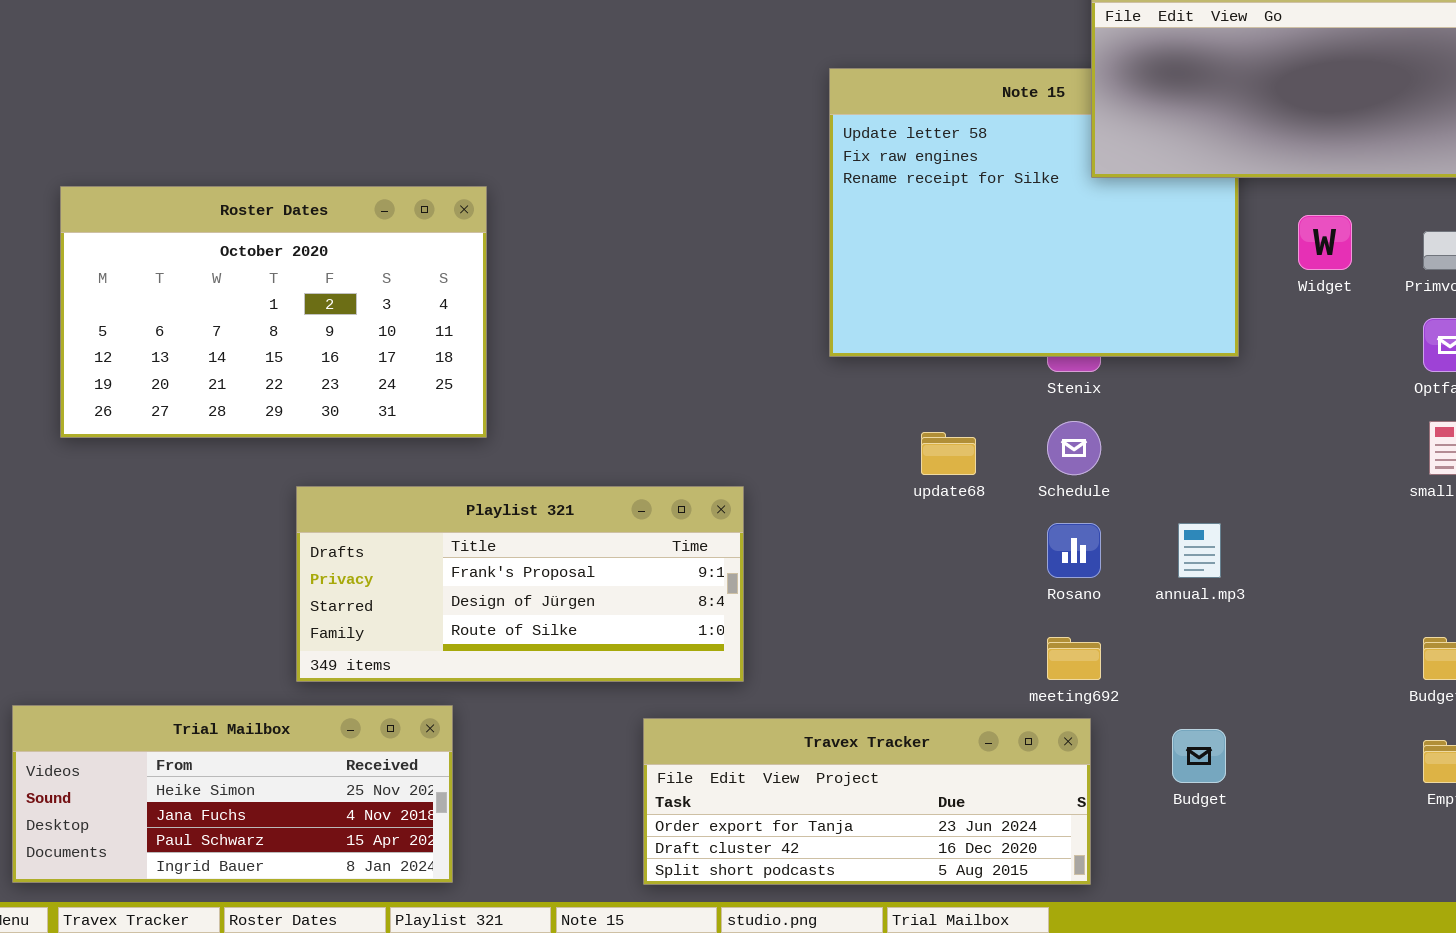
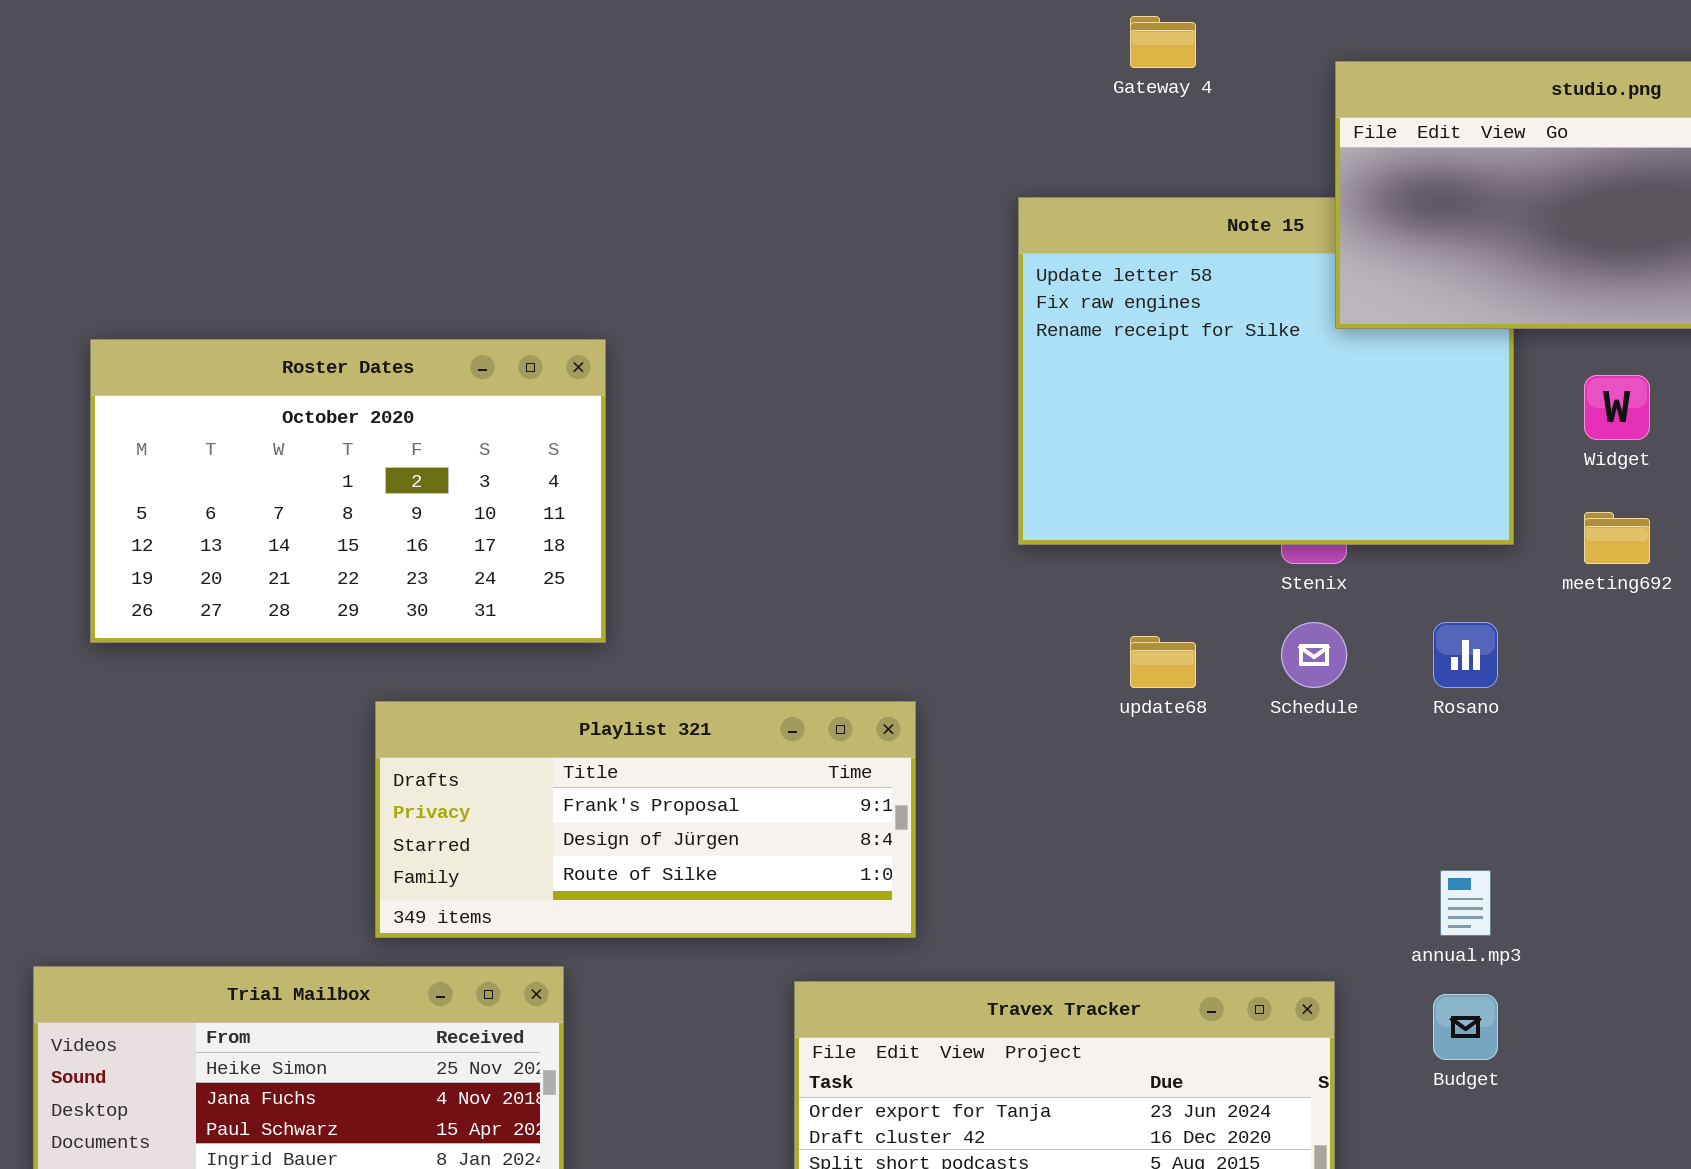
Rosano: [1047,523,1101,578] -> [1433,622,1498,688], moved
annual.mp3: [1178,523,1221,578] -> [1440,870,1491,936], moved
meeting692: [1047,637,1101,680] -> [1584,512,1650,564], moved

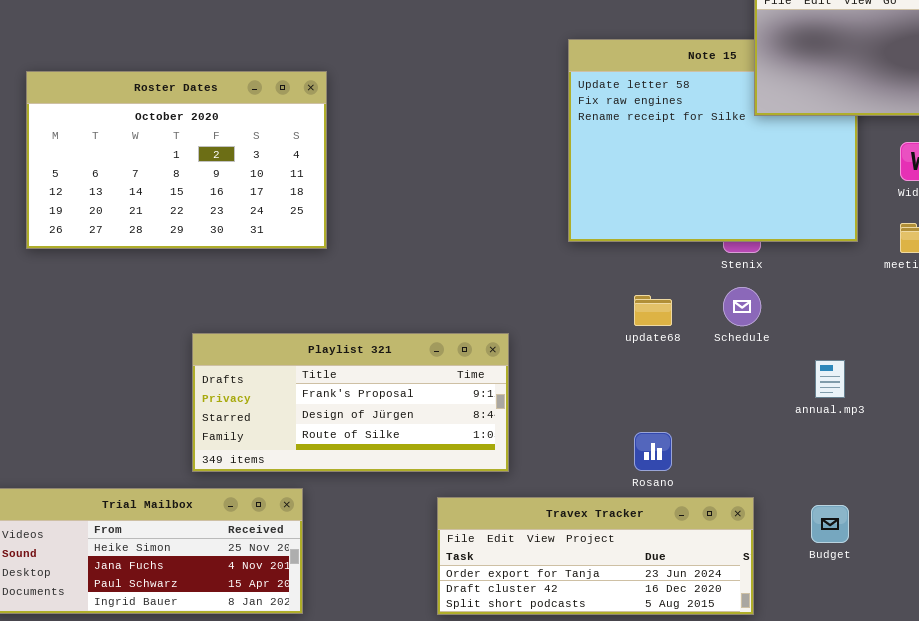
Roster Dates: [90,339,606,643] -> [26,71,327,249], moved
Rosano: [1433,622,1498,688] -> [634,432,672,471], moved
annual.mp3: [1440,870,1491,936] -> [815,360,845,398], moved

